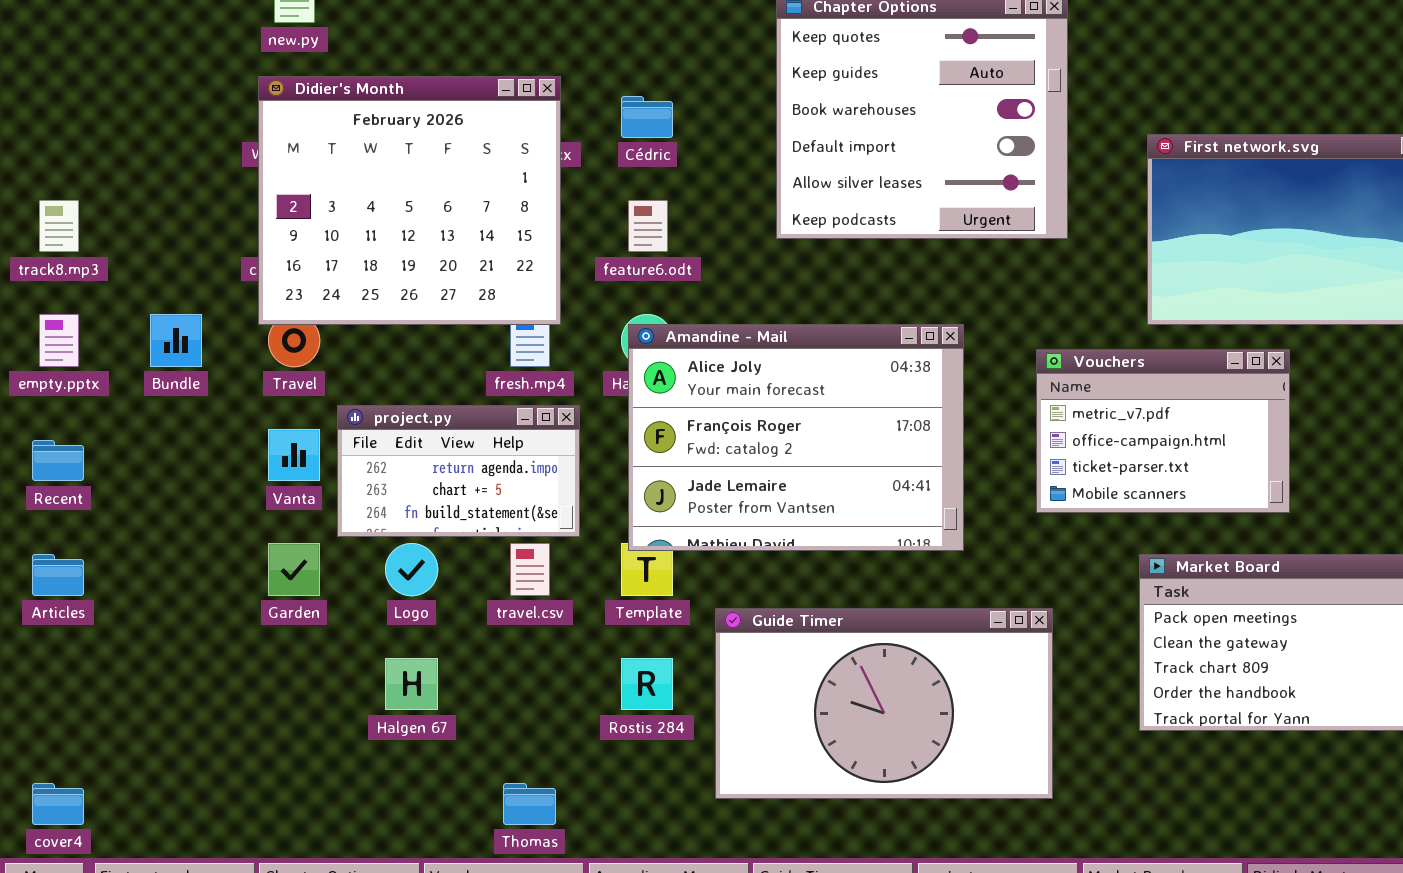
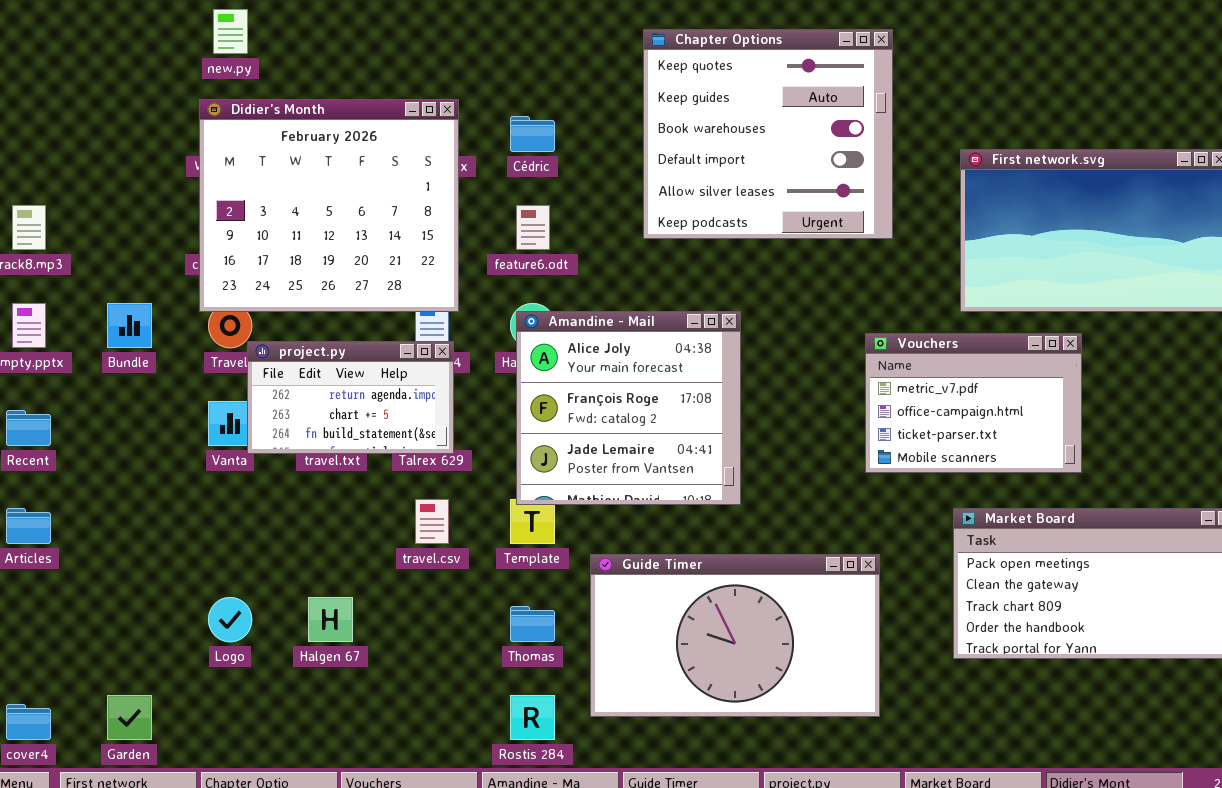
Amandine - Mail: [628,324,964,551] -> [516,311,741,505], resized
project.py: [337,405,580,537] -> [247,341,454,454], moved
Garden: [268,543,320,596] -> [107,695,152,740], moved
Logo: [385,543,438,596] -> [208,597,252,642], moved
Rostis 284: [621,658,673,710] -> [510,695,555,740], moved
Thomas: [503,783,556,825] -> [510,606,555,642], moved

